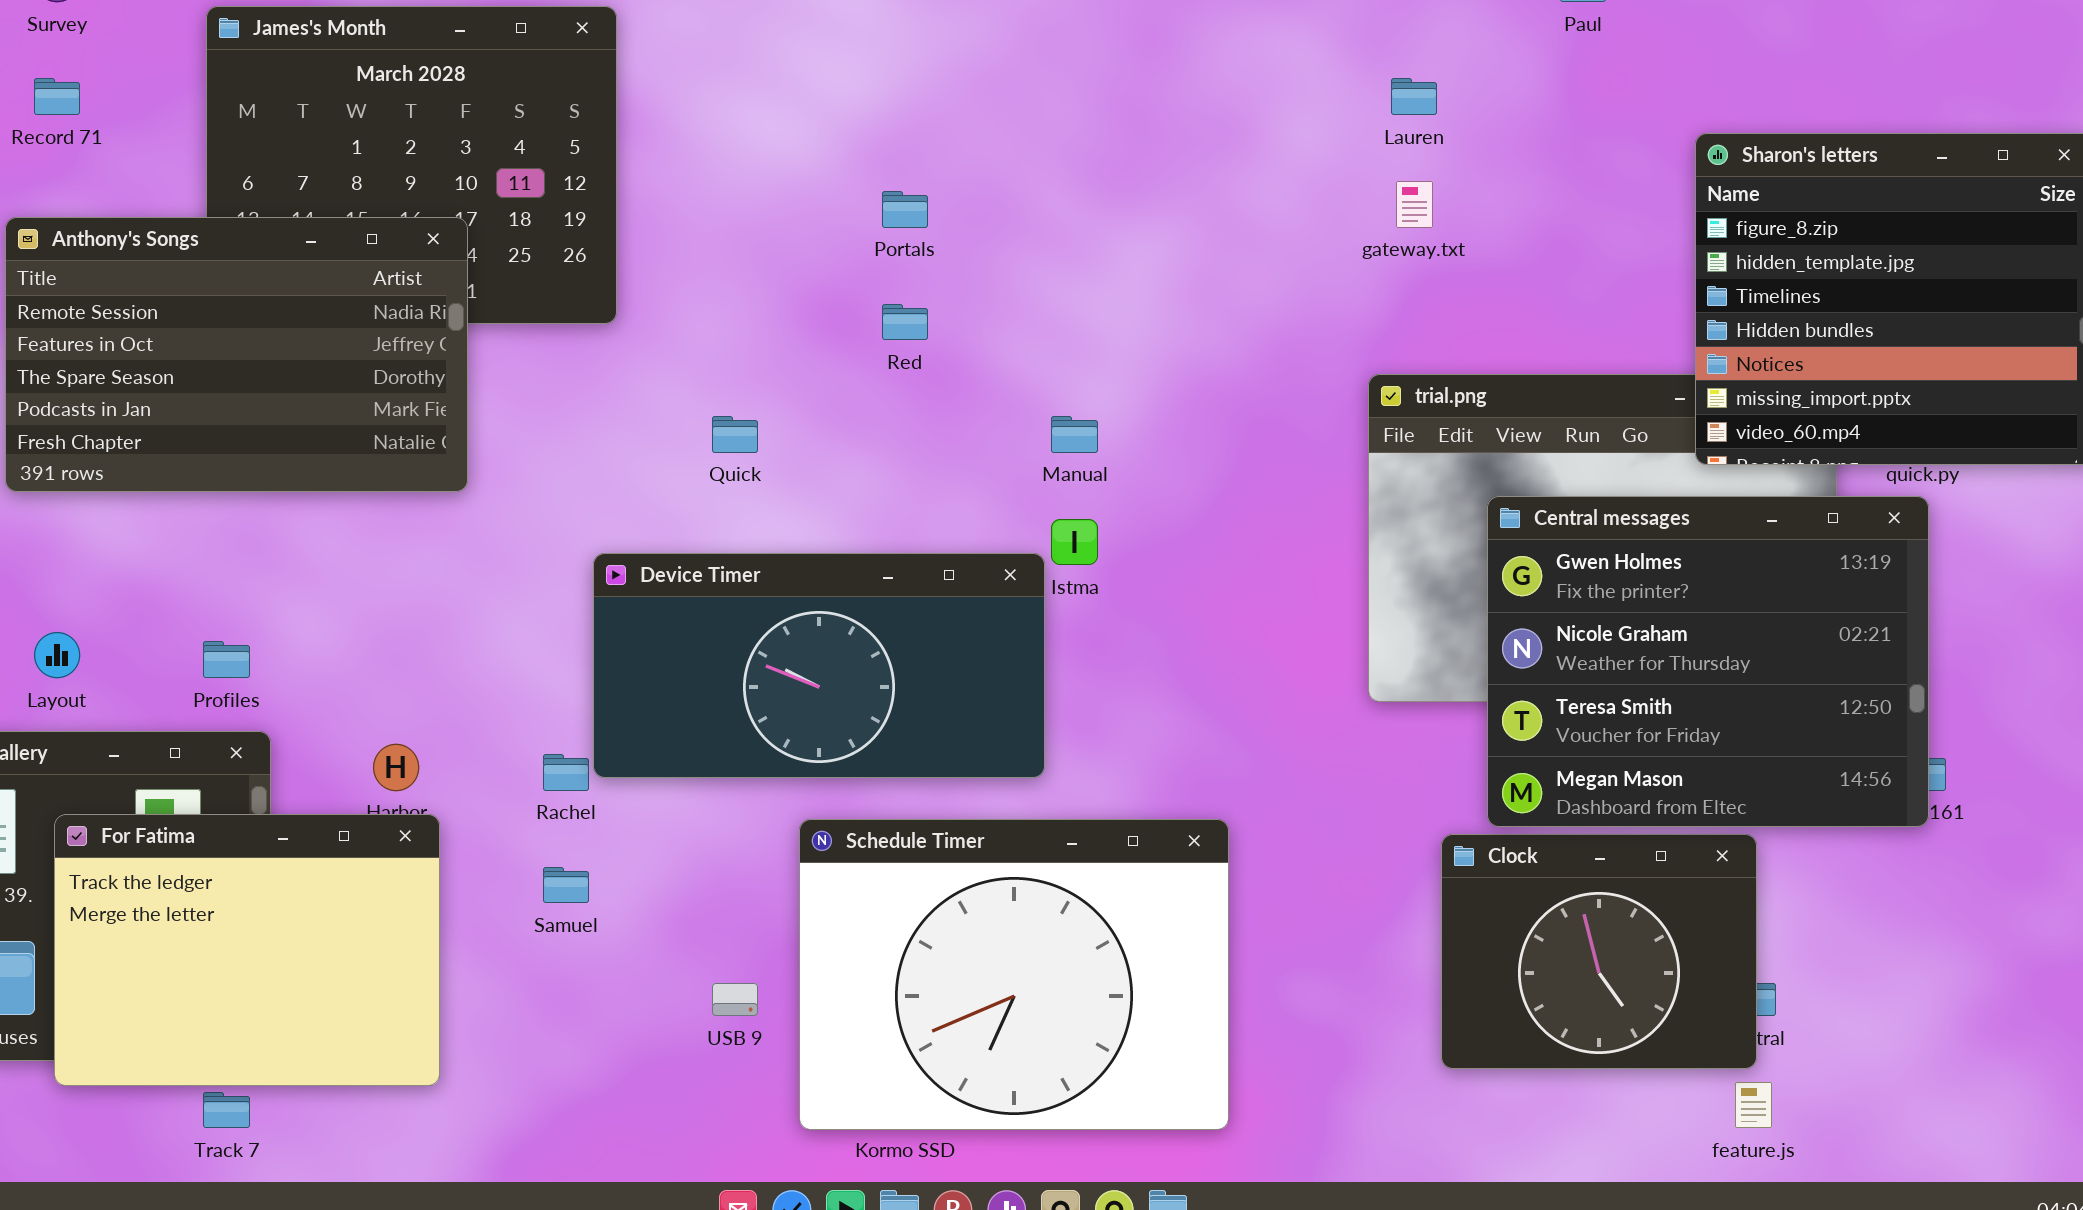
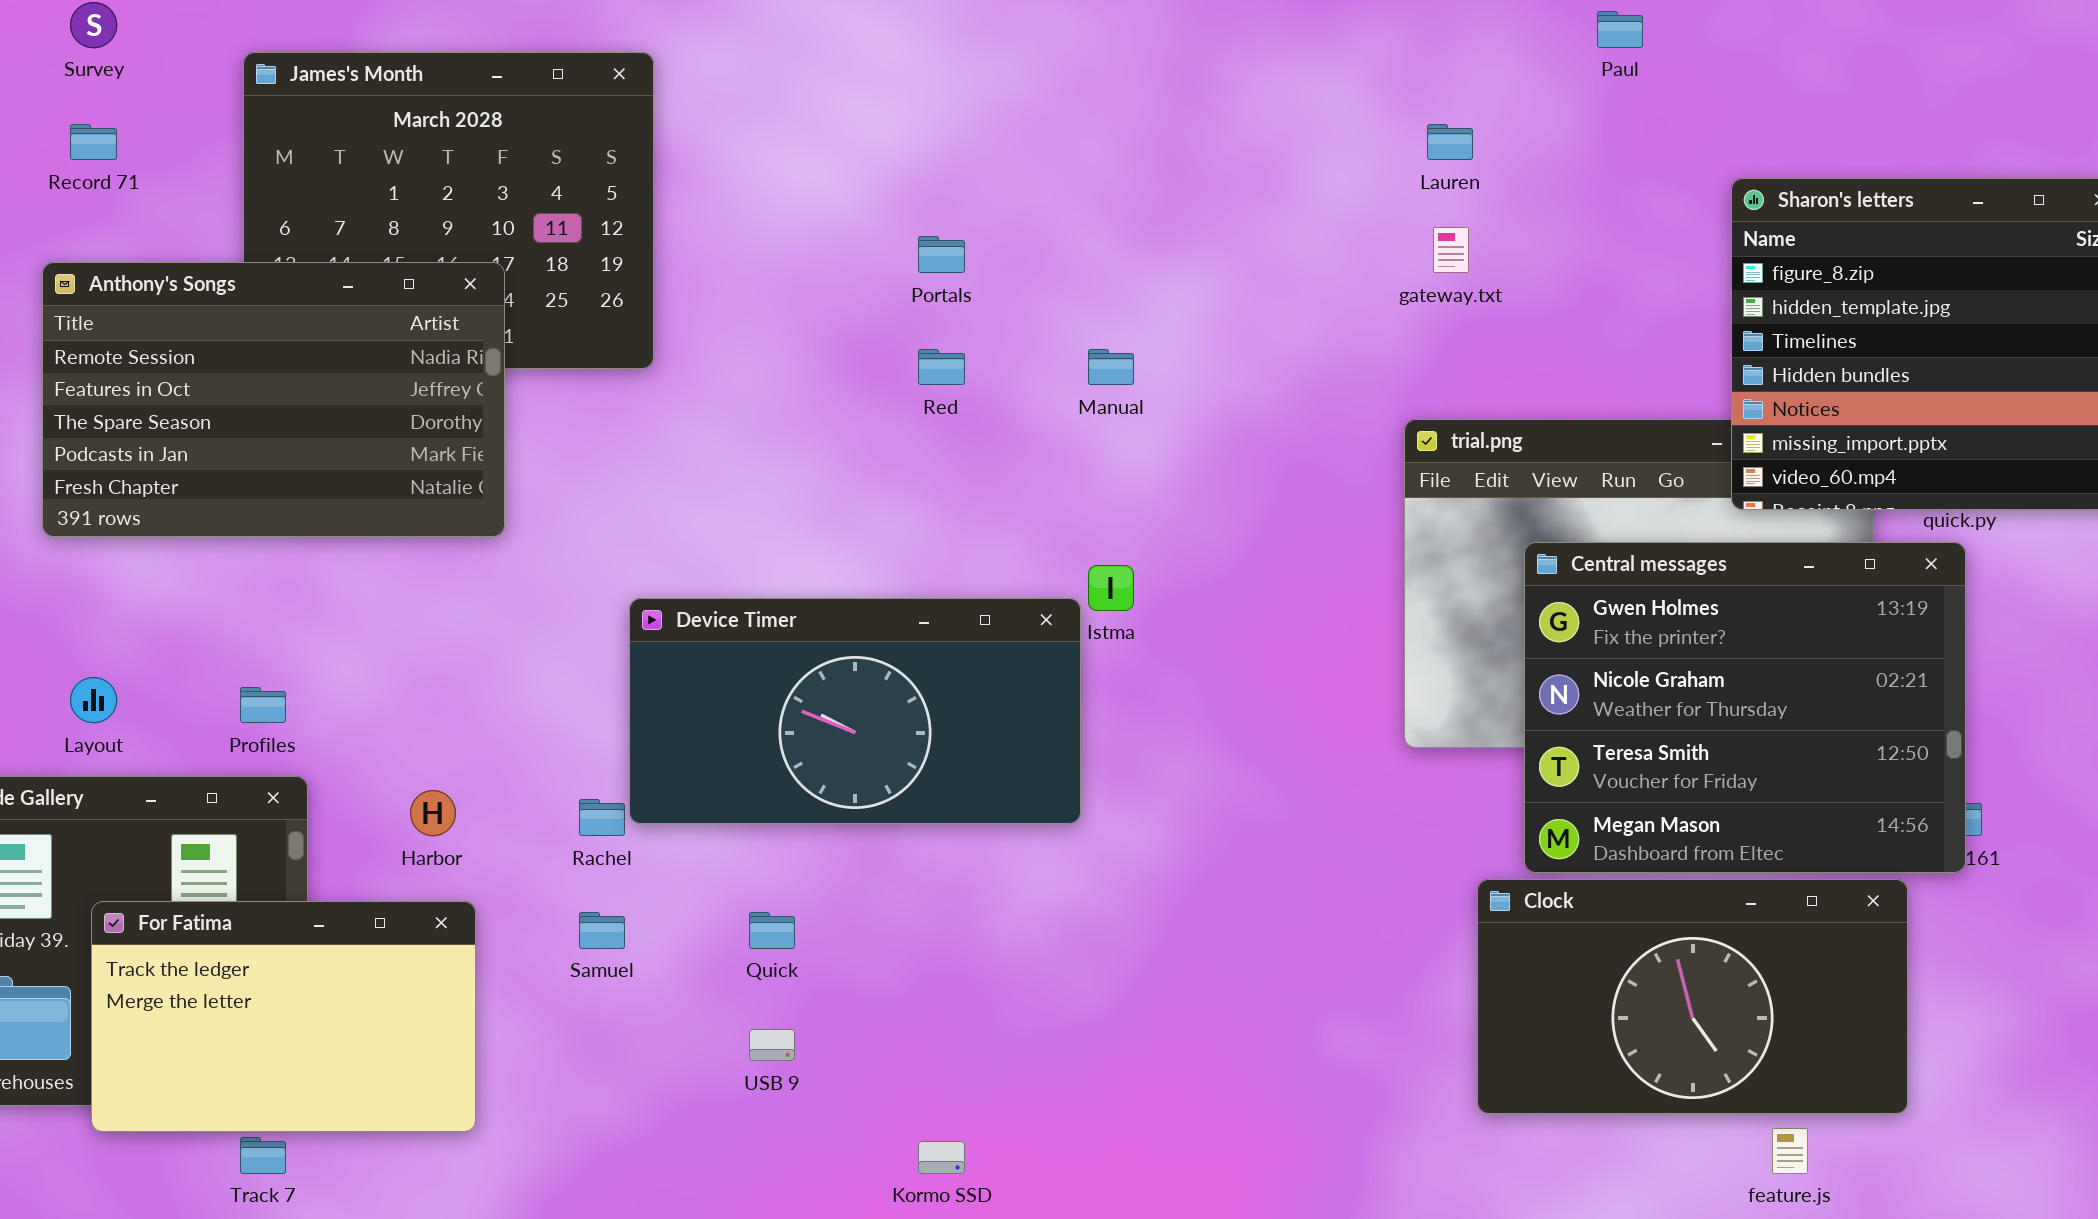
Quick: [712,416,758,453] -> [749,912,795,949], moved
Manual: [1051,416,1098,453] -> [1088,349,1134,385], moved
For Fatima: [54,814,440,1086] -> [91,901,476,1132], resized
Schedule Timer: [799,819,1229,1130] -> none, closed
Clock: [1441,834,1757,1069] -> [1477,879,1908,1114], resized

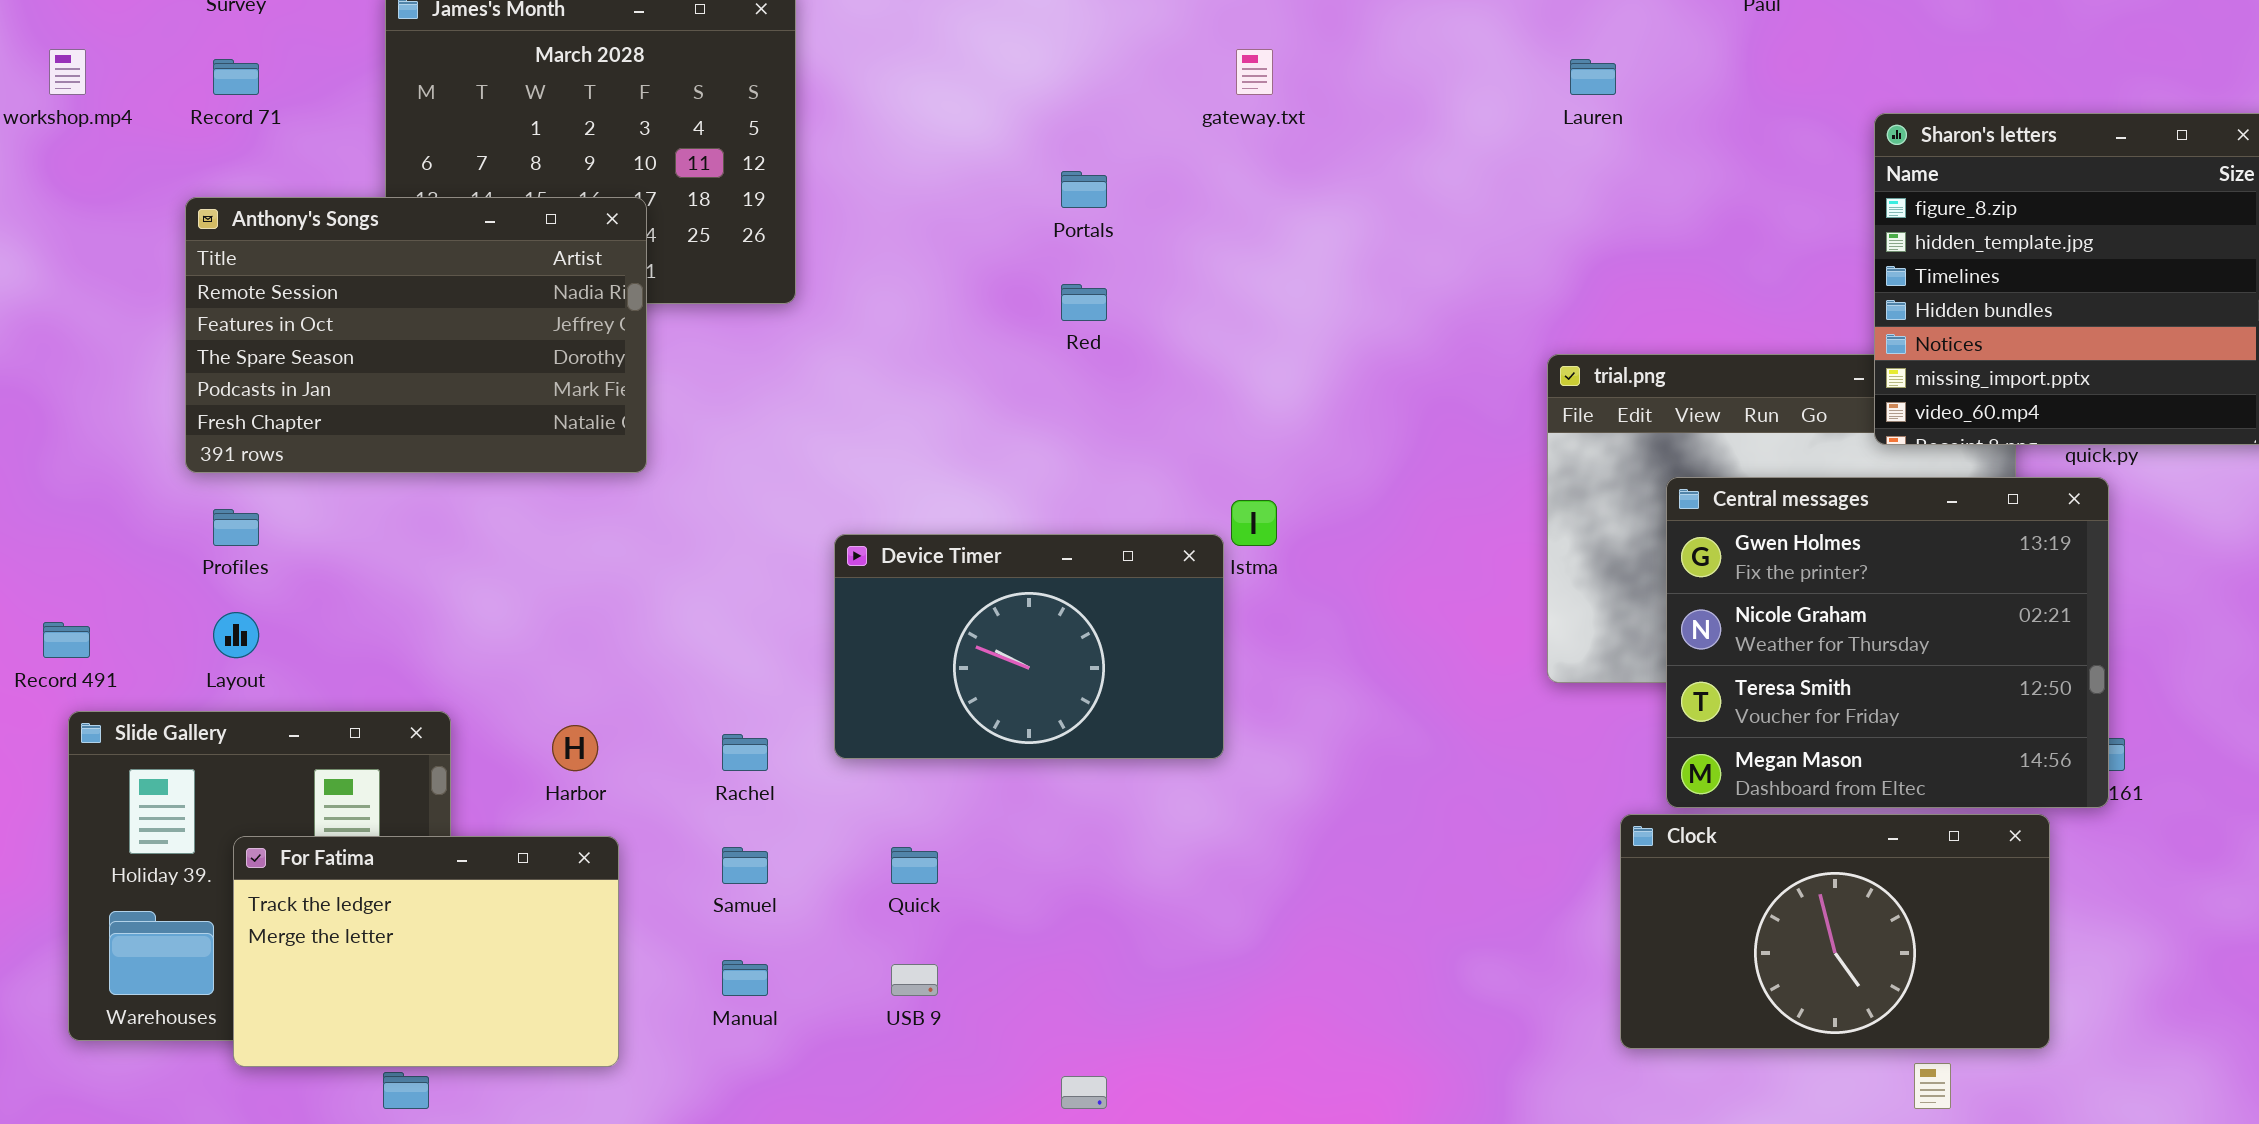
gateway.txt: [1433,227,1469,273] -> [1236,49,1273,95], moved
Manual: [1088,349,1134,385] -> [722,960,768,996], moved
Device Timer: [629,598,1081,824] -> [834,534,1224,759], resized
Profiles: [240,687,286,723] -> [213,509,259,546], moved

